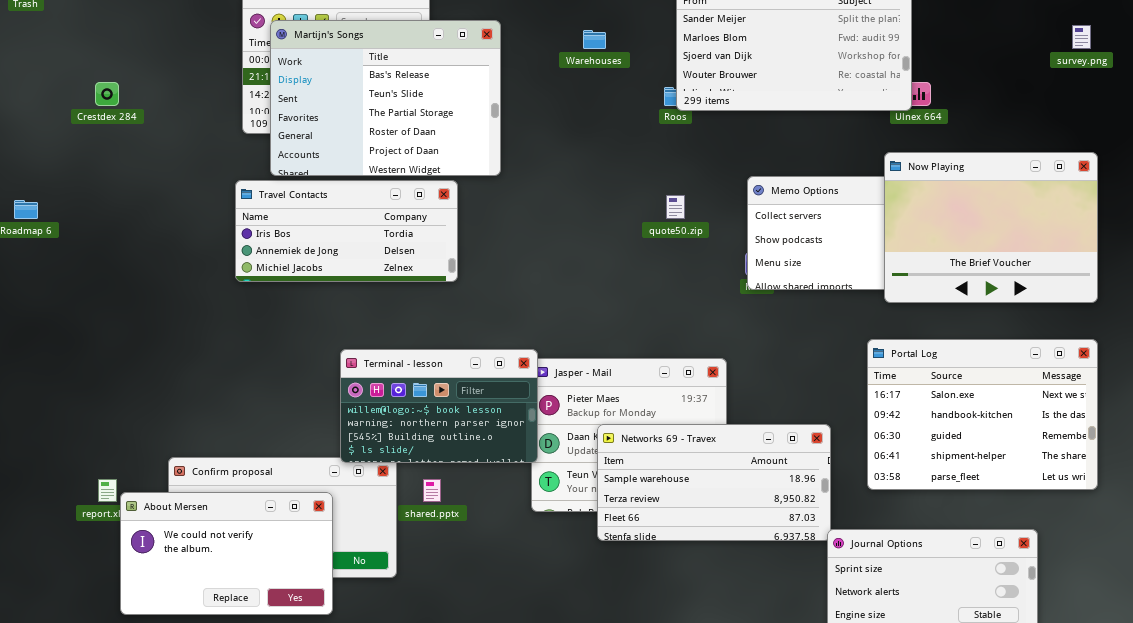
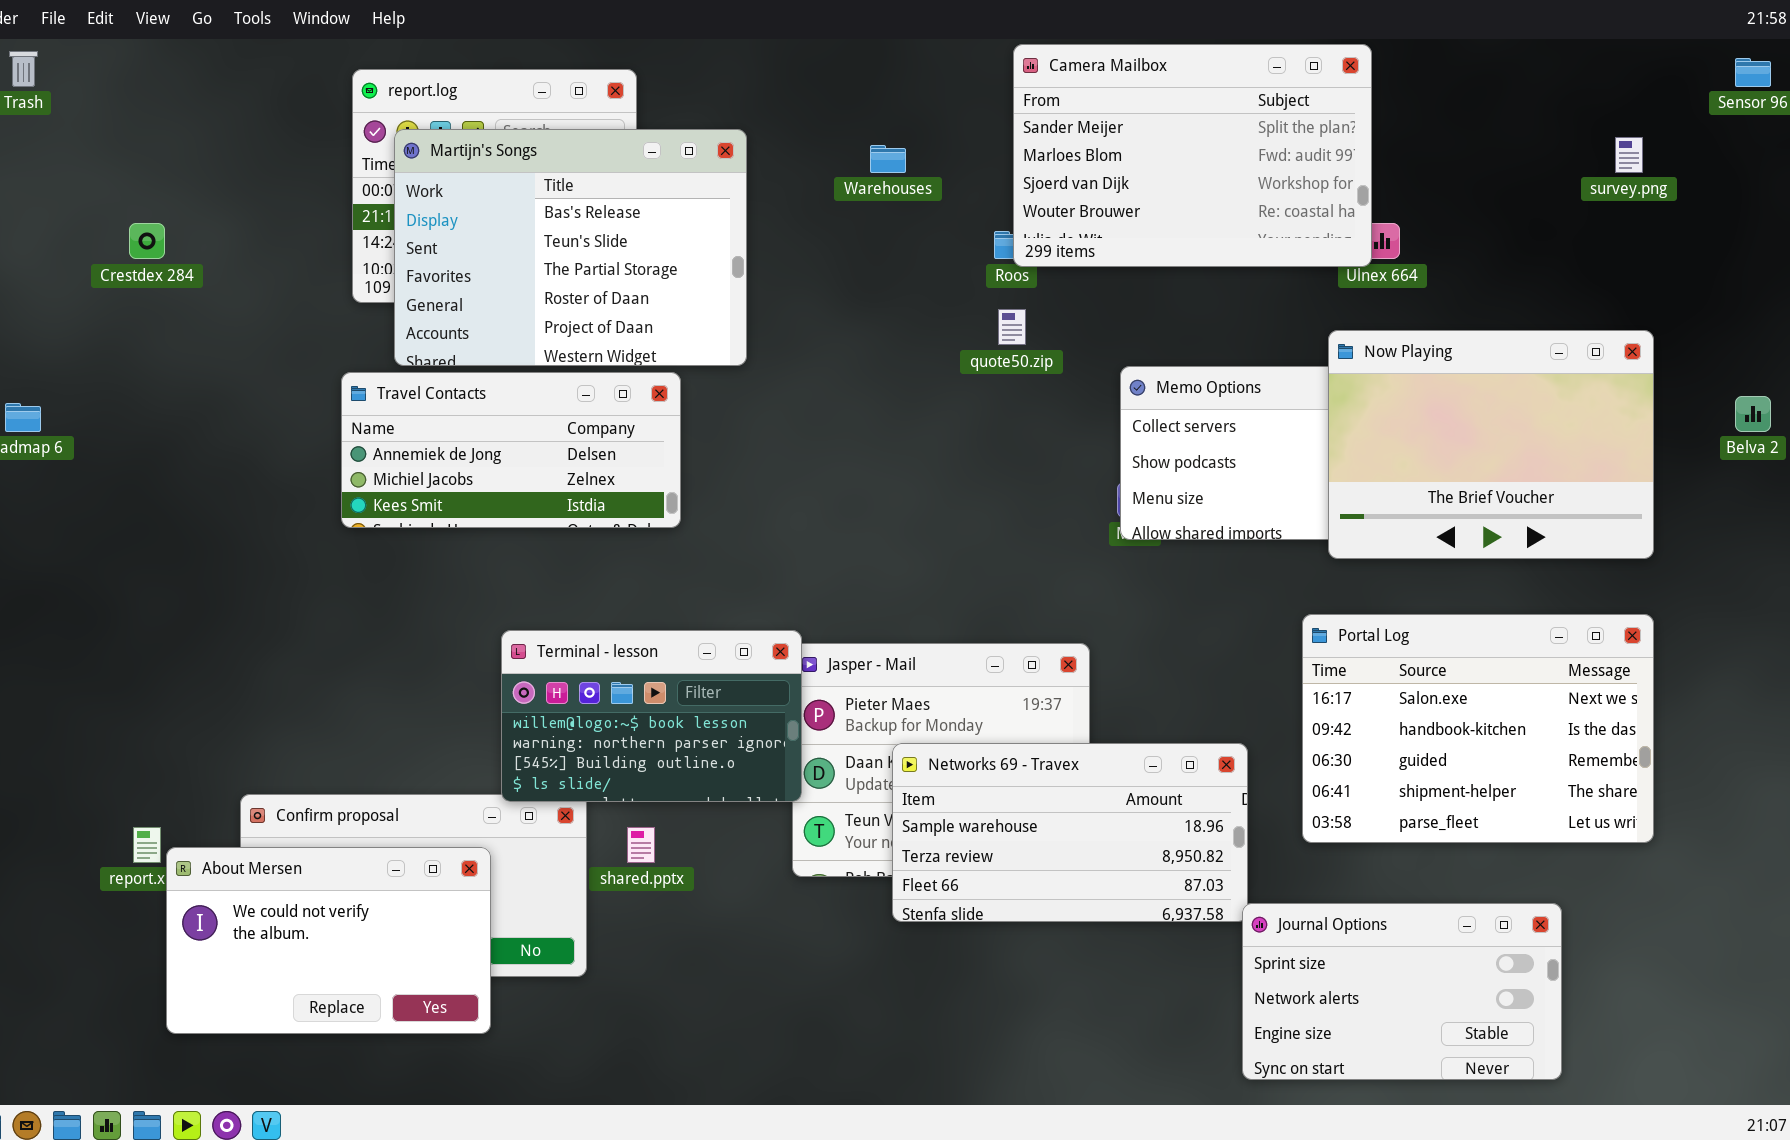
Travel Contacts: [235,180,458,282] -> [341,372,681,528], scrolled down 1 row
quote50.zip: [666,195,685,219] -> [998,309,1026,345], moved

